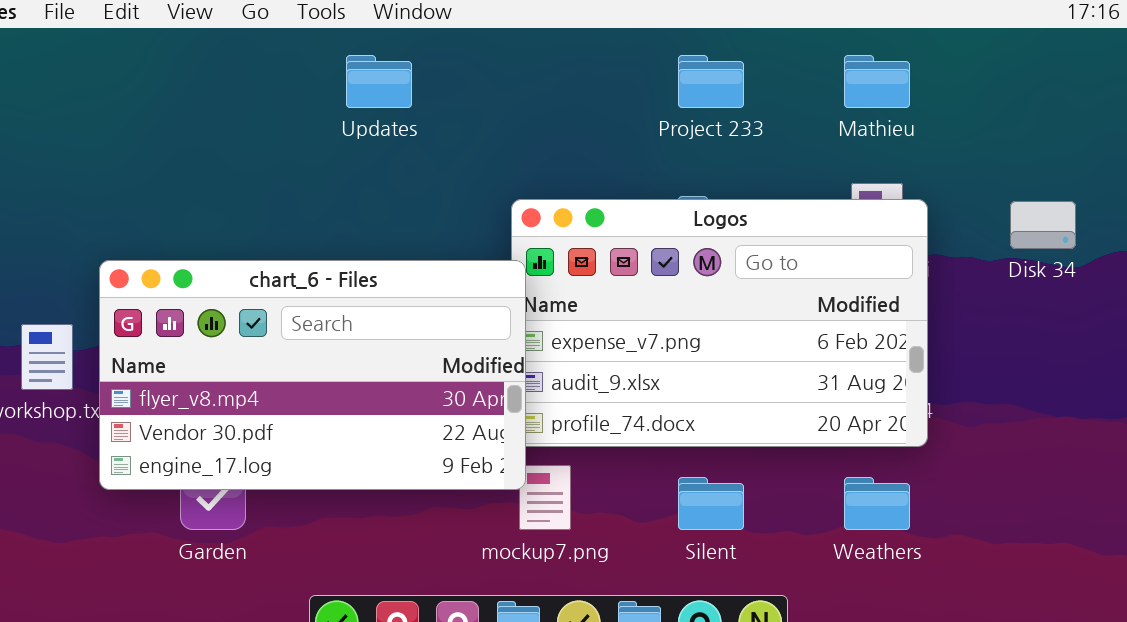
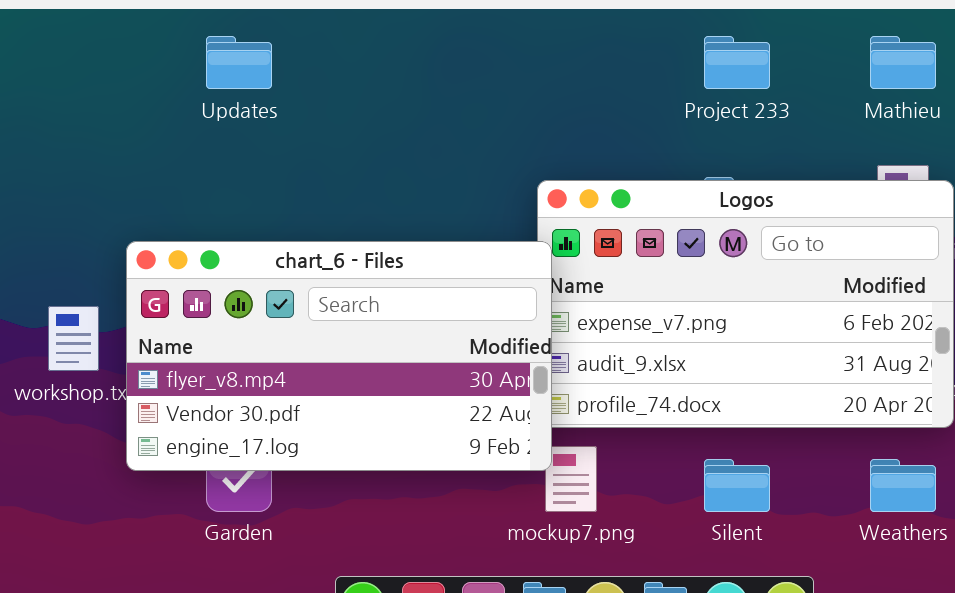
Updates: [346,55,412,108] -> [206,36,272,89], moved

